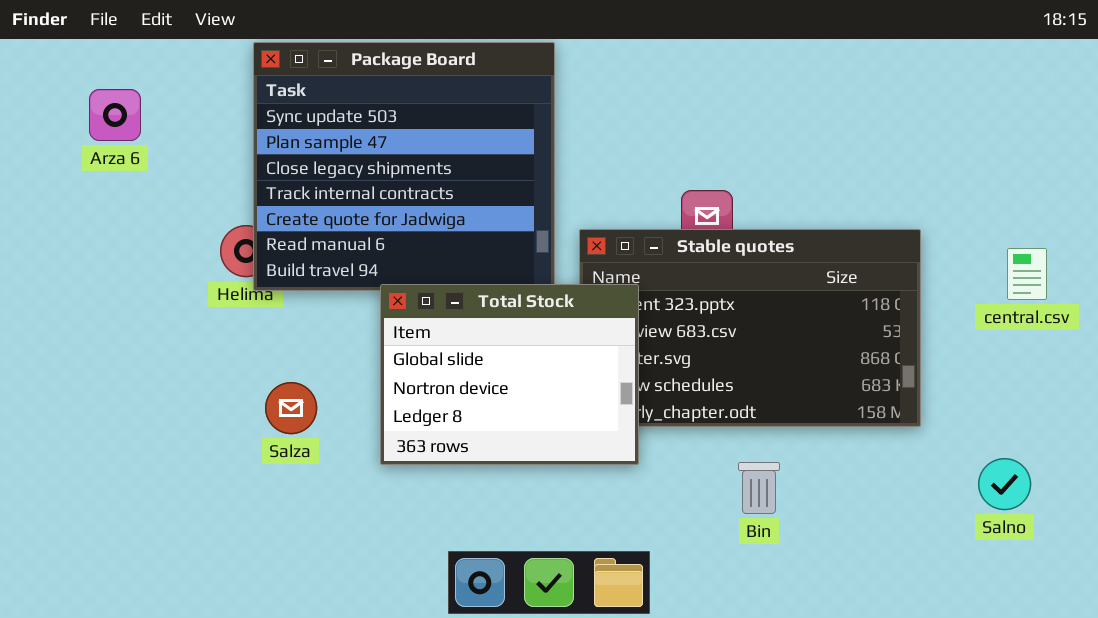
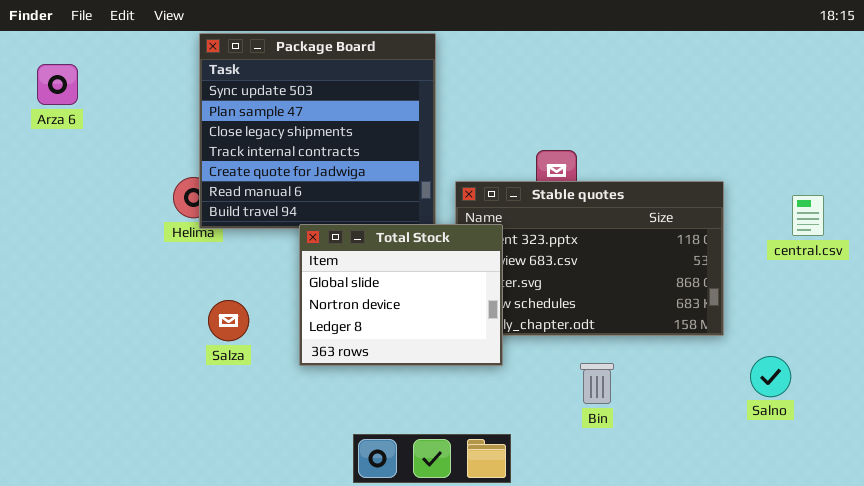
Arza 6: [89,89,141,141] -> [37,64,78,105], moved
Salno: [978,458,1031,510] -> [750,356,791,397], moved

